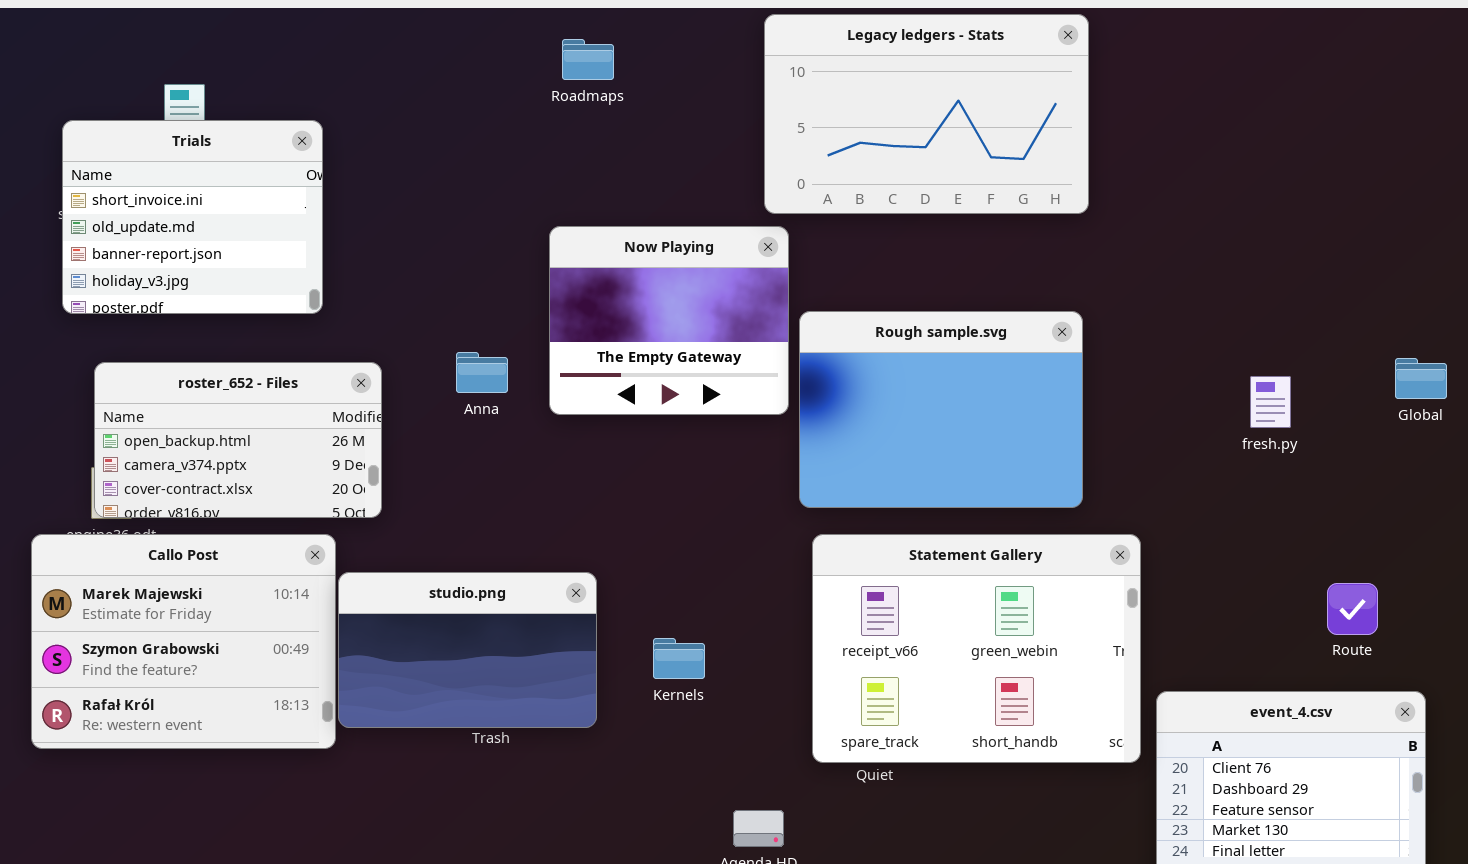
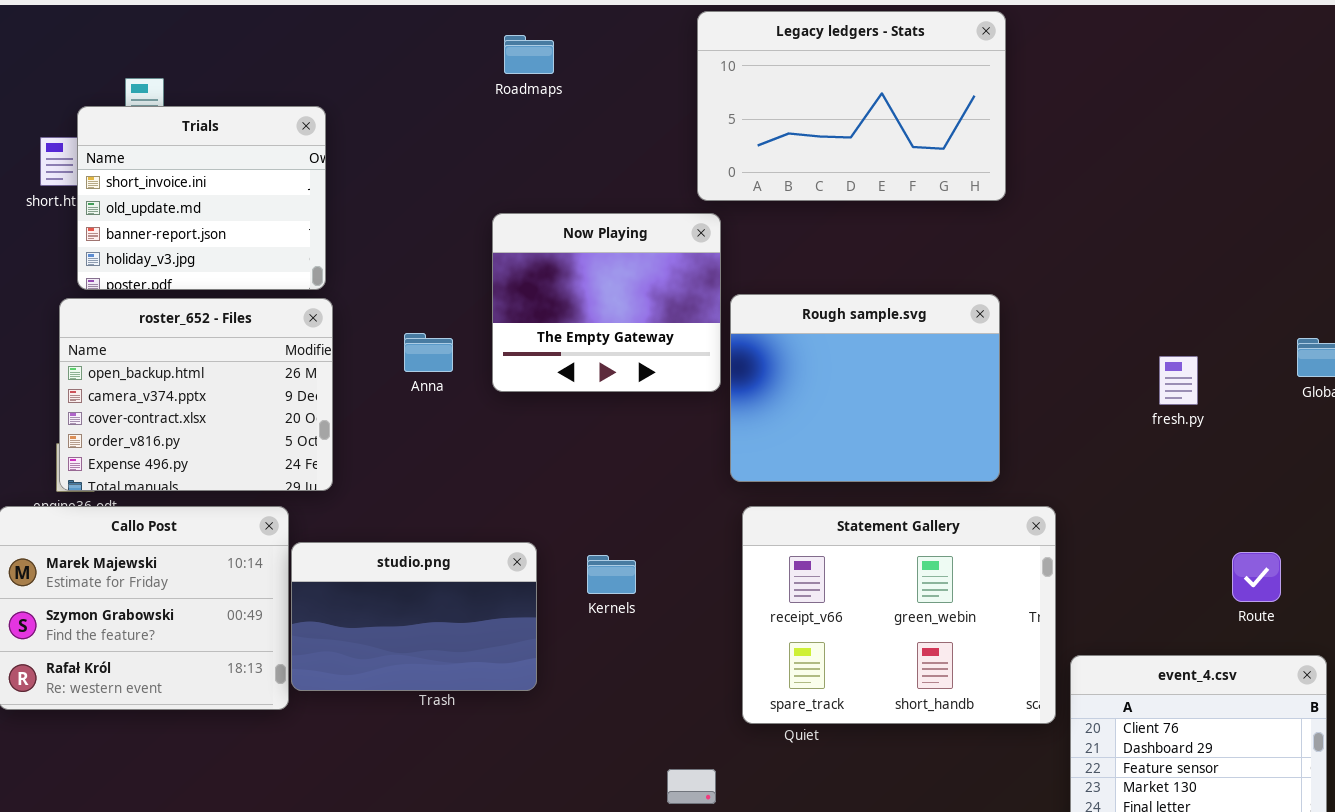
Trials: [62,120,323,314] -> [77,106,326,290], moved
roster_652 - Files: [94,362,382,518] -> [59,298,333,491], resized
Kernels: [653,638,705,679] -> [587,555,636,594], moved

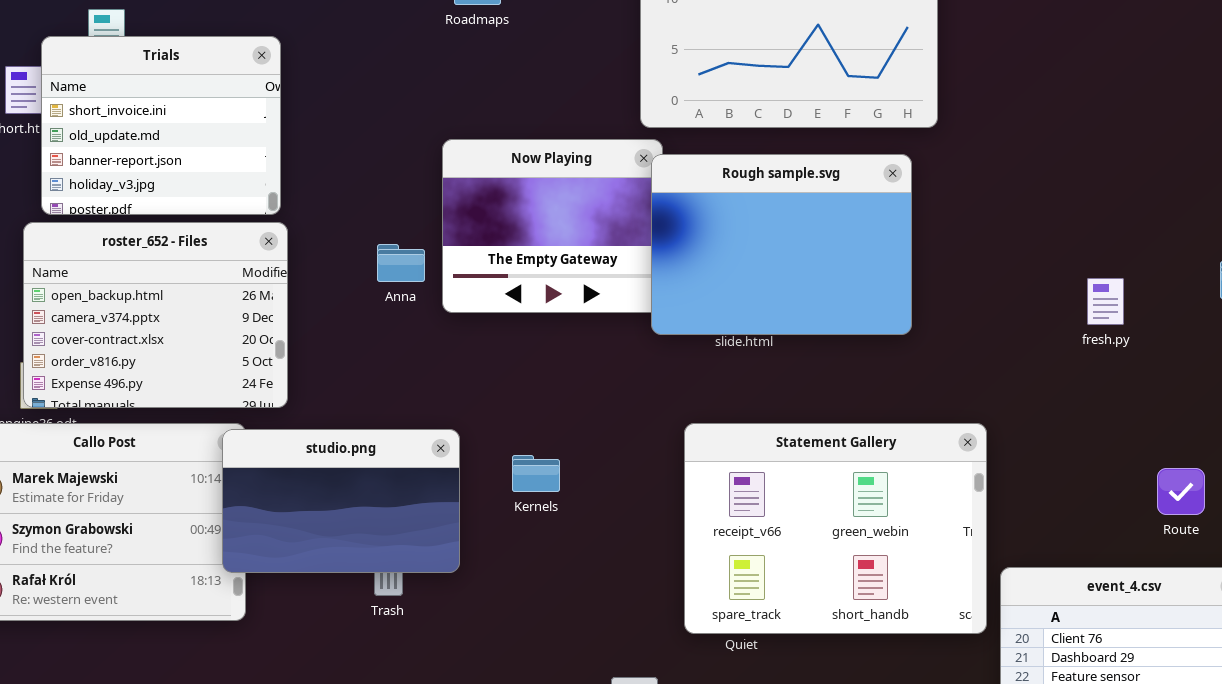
Rough sample.svg: [730,294,1000,482] -> [651,154,912,335], moved
Anna: [404,333,453,372] -> [377,244,425,282], moved
studio.png: [291,542,537,691] -> [222,429,460,573], moved
Kernels: [587,555,636,594] -> [512,455,560,492], moved

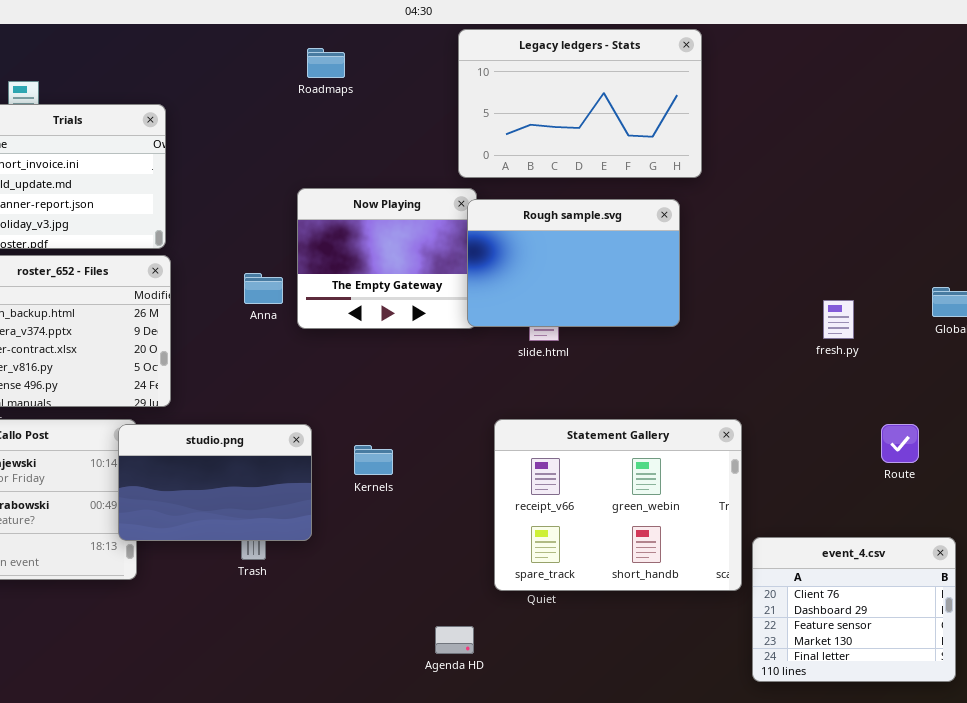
Rough sample.svg: [651,154,912,335] -> [467,199,680,327], resized
Route: [1157,468,1205,515] -> [881,424,919,463], moved

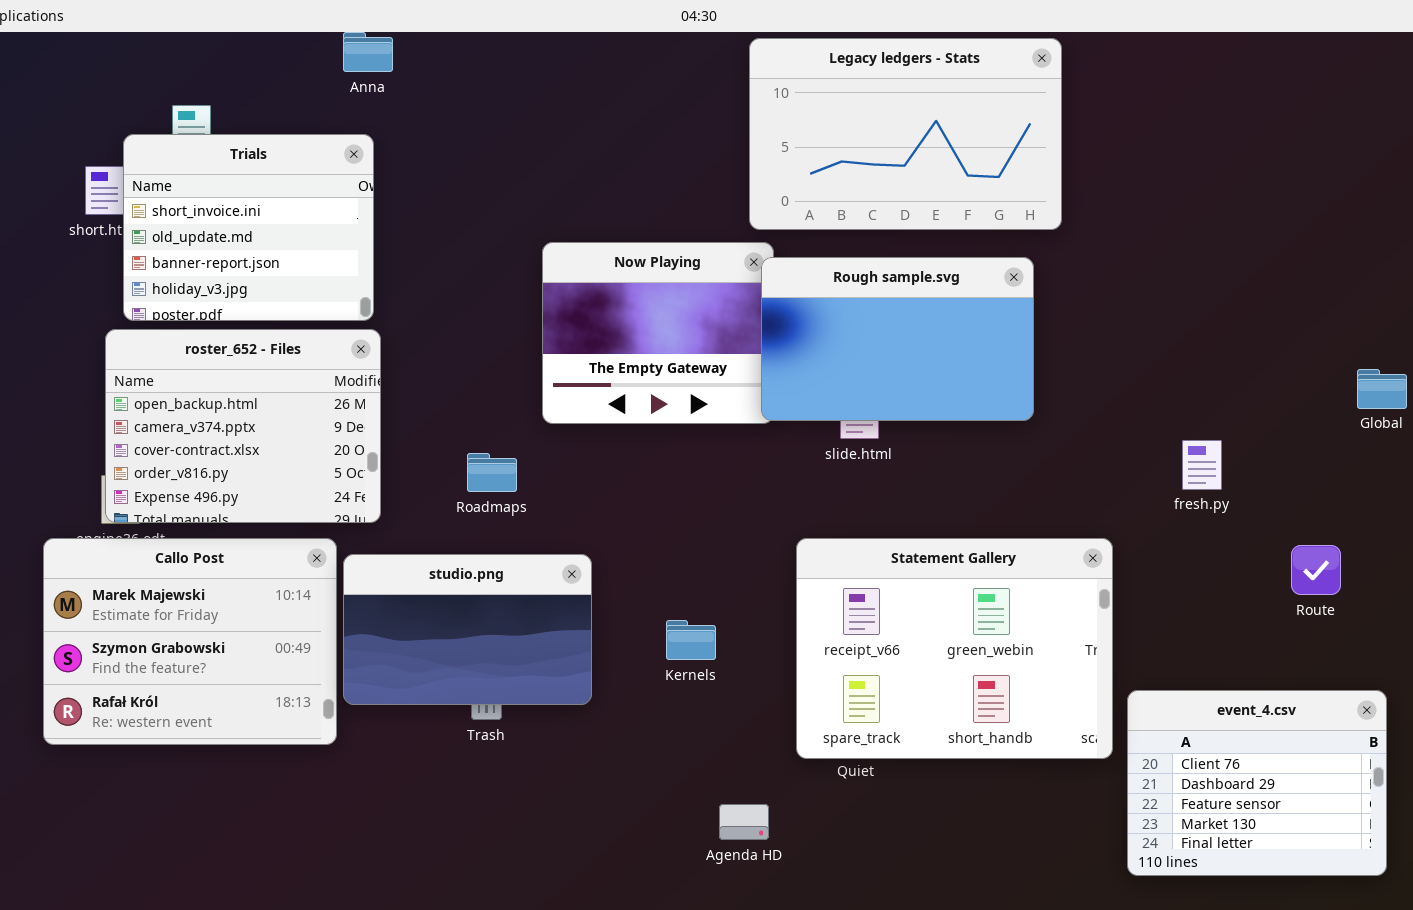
Roadmaps: [307,48,345,78] -> [467,453,517,492], moved
Anna: [244,273,283,304] -> [343,32,393,72], moved
fresh.py: [823,300,854,339] -> [1182,440,1222,490], moved
studio.png: [118,424,312,541] -> [343,554,592,705], moved
Kernels: [354,445,393,475] -> [666,620,716,660], moved

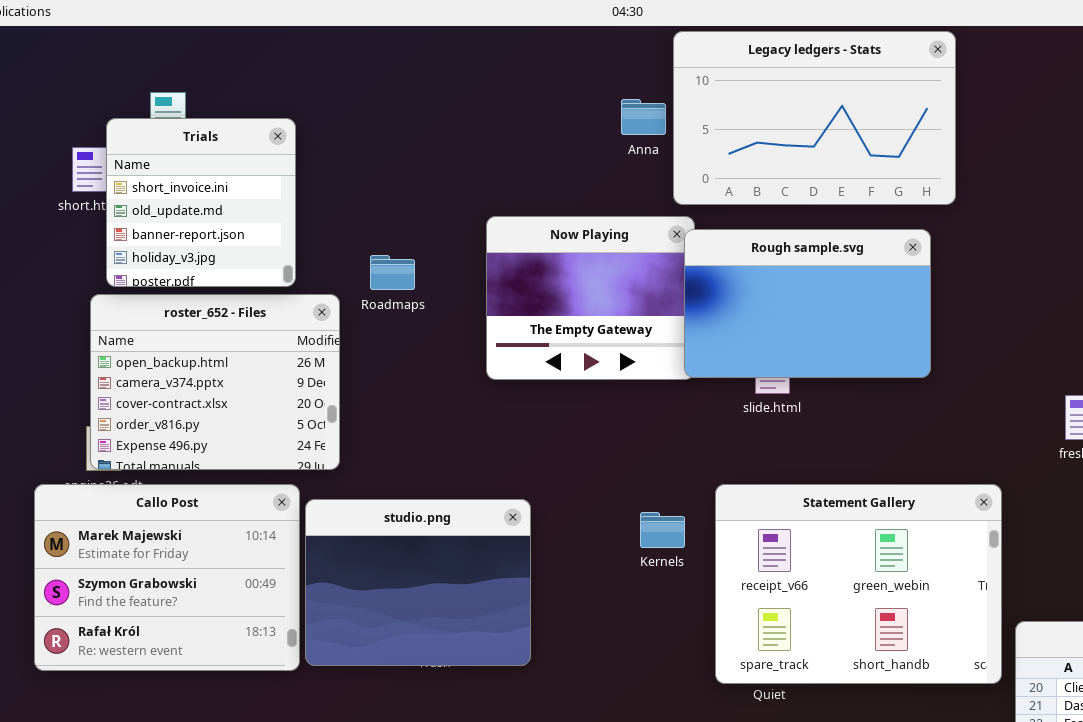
Anna: [343,32,393,72] -> [621,99,666,135], moved
Trials: [123,134,374,321] -> [106,118,296,287], resized
Roadmaps: [467,453,517,492] -> [370,255,415,290], moved
studio.png: [343,554,592,705] -> [305,499,531,666], resized
Kernels: [666,620,716,660] -> [640,512,685,548], moved

